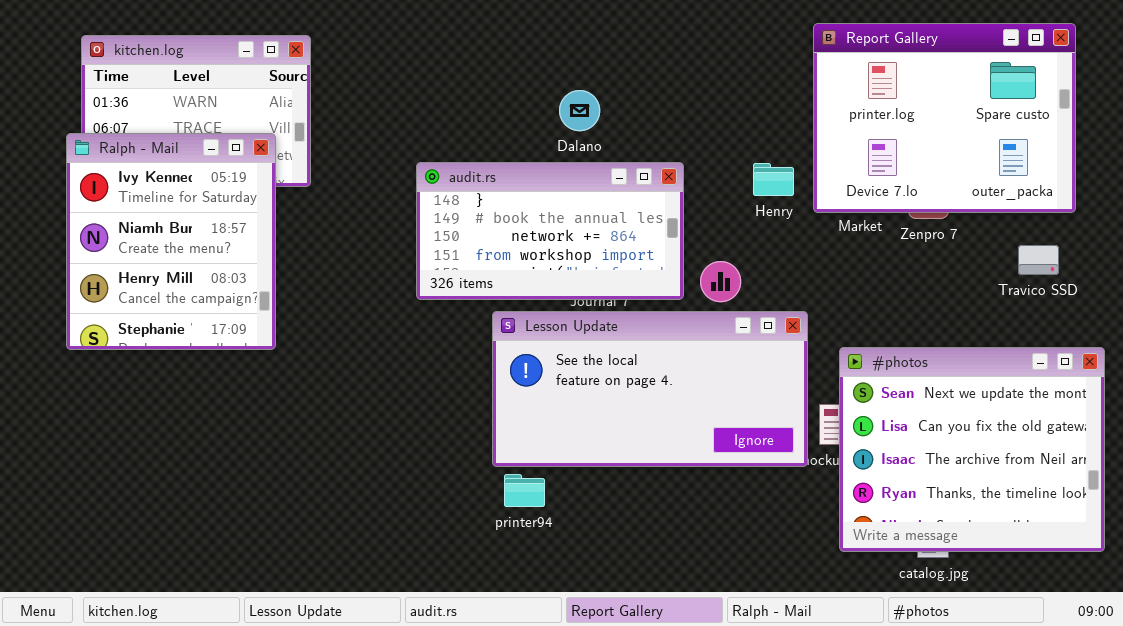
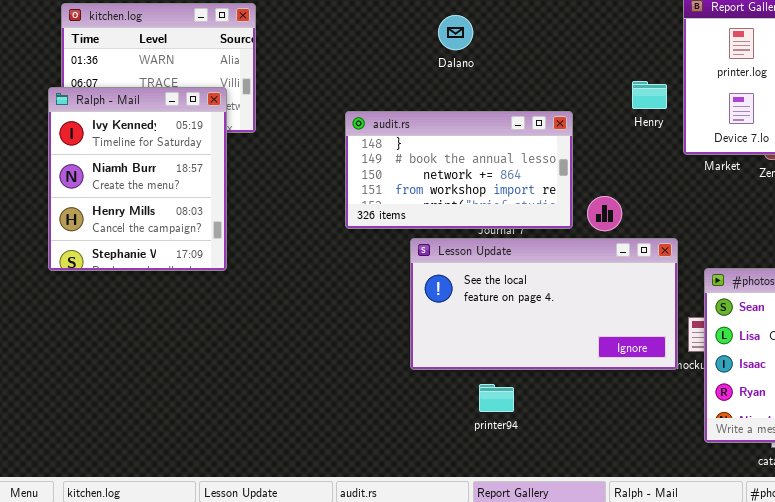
Dalano: [559,90,600,131] -> [438,15,473,50], moved
Henry: [753,163,794,196] -> [632,81,667,109], moved
printer94: [504,474,545,507] -> [479,384,514,412], moved

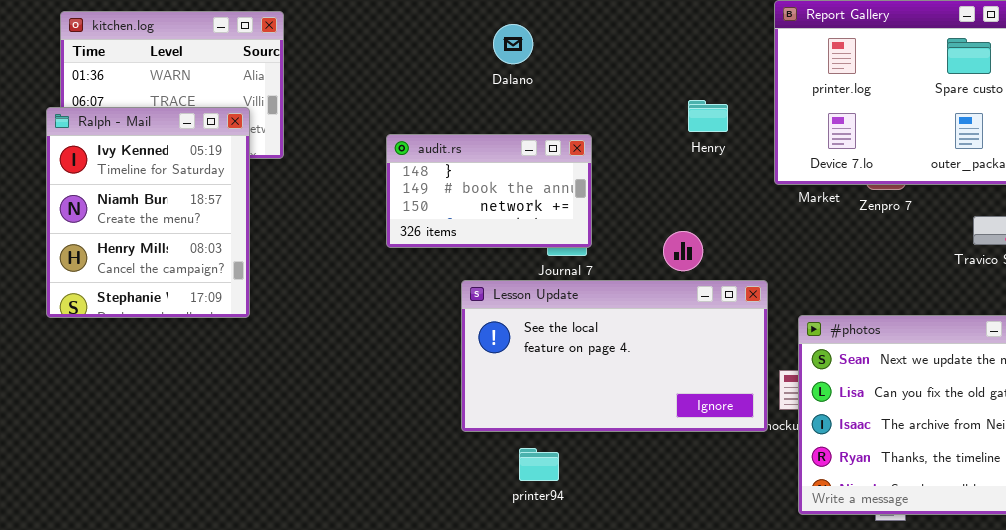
Henry: [632,81,667,109] -> [688,100,728,132], moved
audit.rs: [345,111,573,229] -> [386,134,592,248], resized
printer94: [479,384,514,412] -> [519,448,559,481], moved

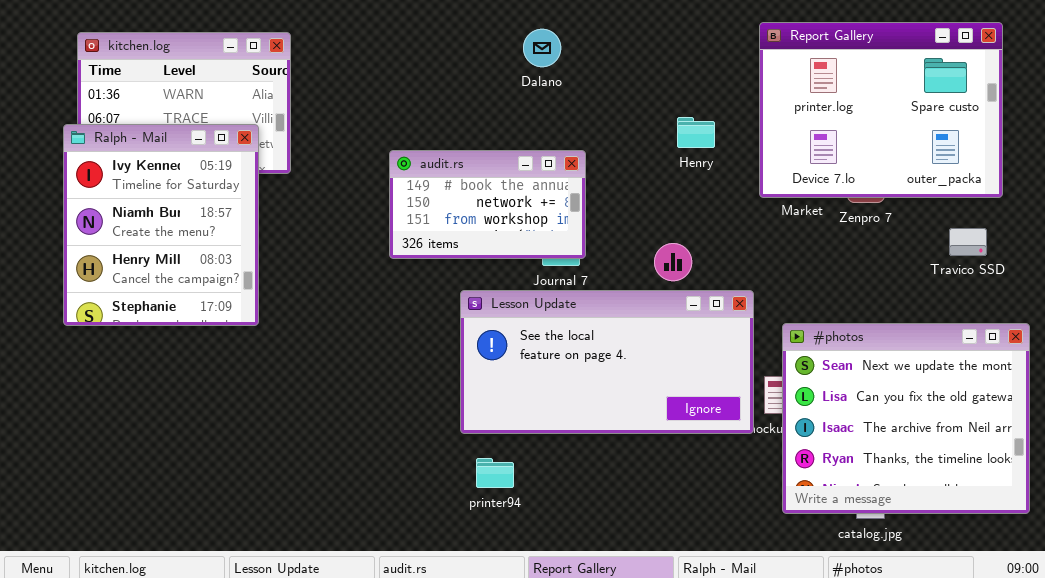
Dalano: [493,24,533,64] -> [523,29,561,67], moved
audit.rs: [386,134,592,248] -> [389,150,586,259], scrolled down 1 row
printer94: [519,448,559,481] -> [476,458,514,488], moved

